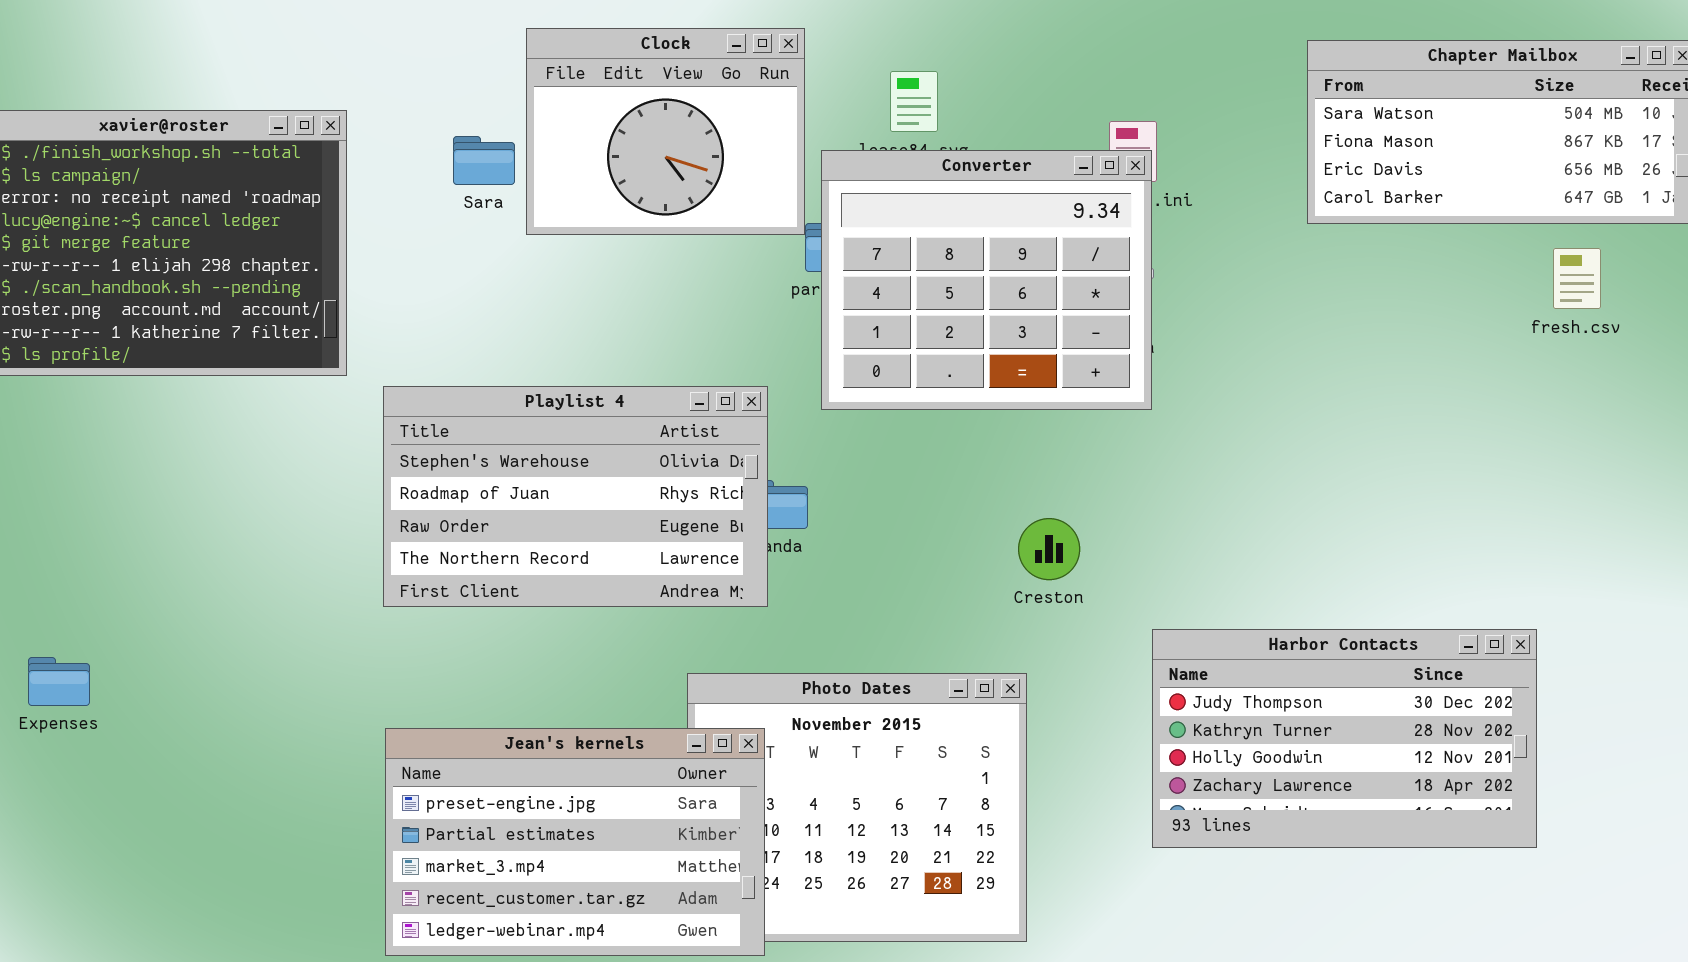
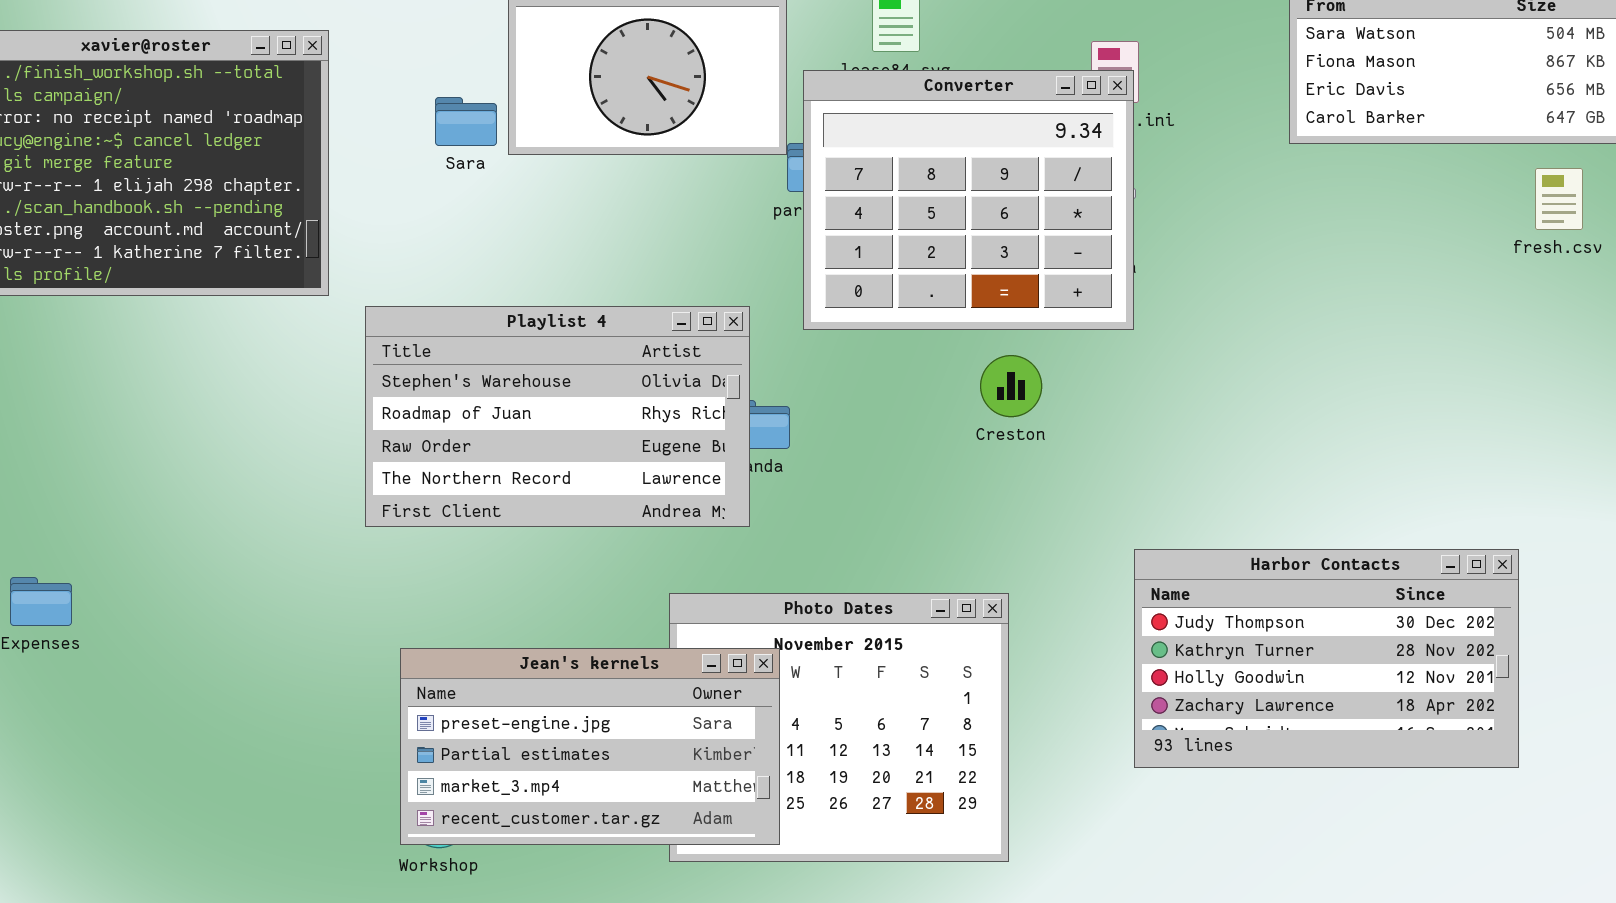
Sara: [453,136,515,185] -> [435,97,497,146], moved
Creston: [1018,518,1080,580] -> [980,355,1042,417], moved
Jean's kernels: [385,728,765,956] -> [400,648,780,845], moved, resized

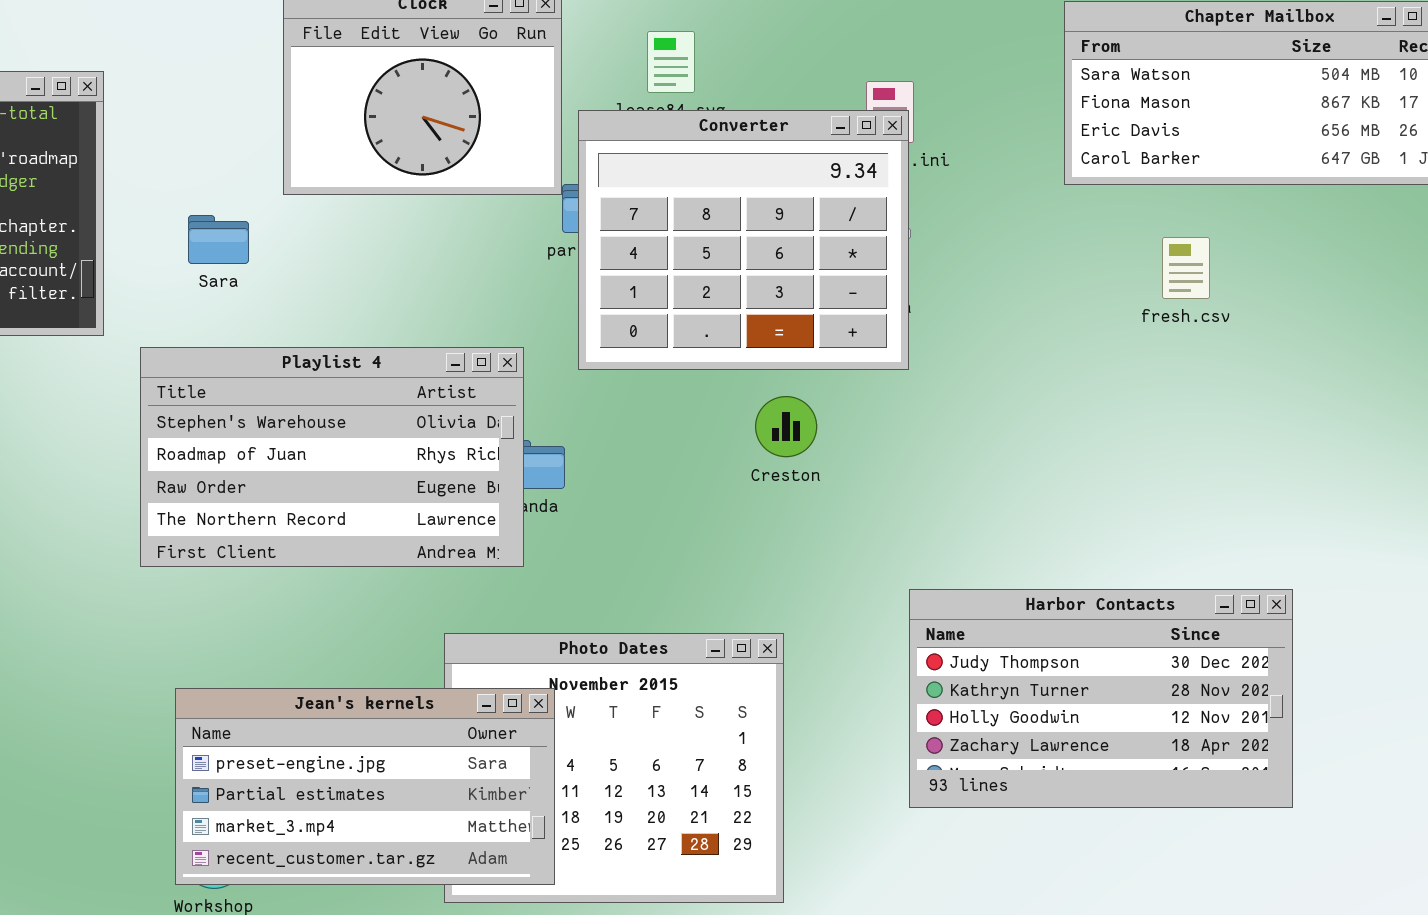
Sara: [435,97,497,146] -> [188,215,249,264], moved
fresh.csv: [1535,168,1583,230] -> [1162,237,1210,299], moved

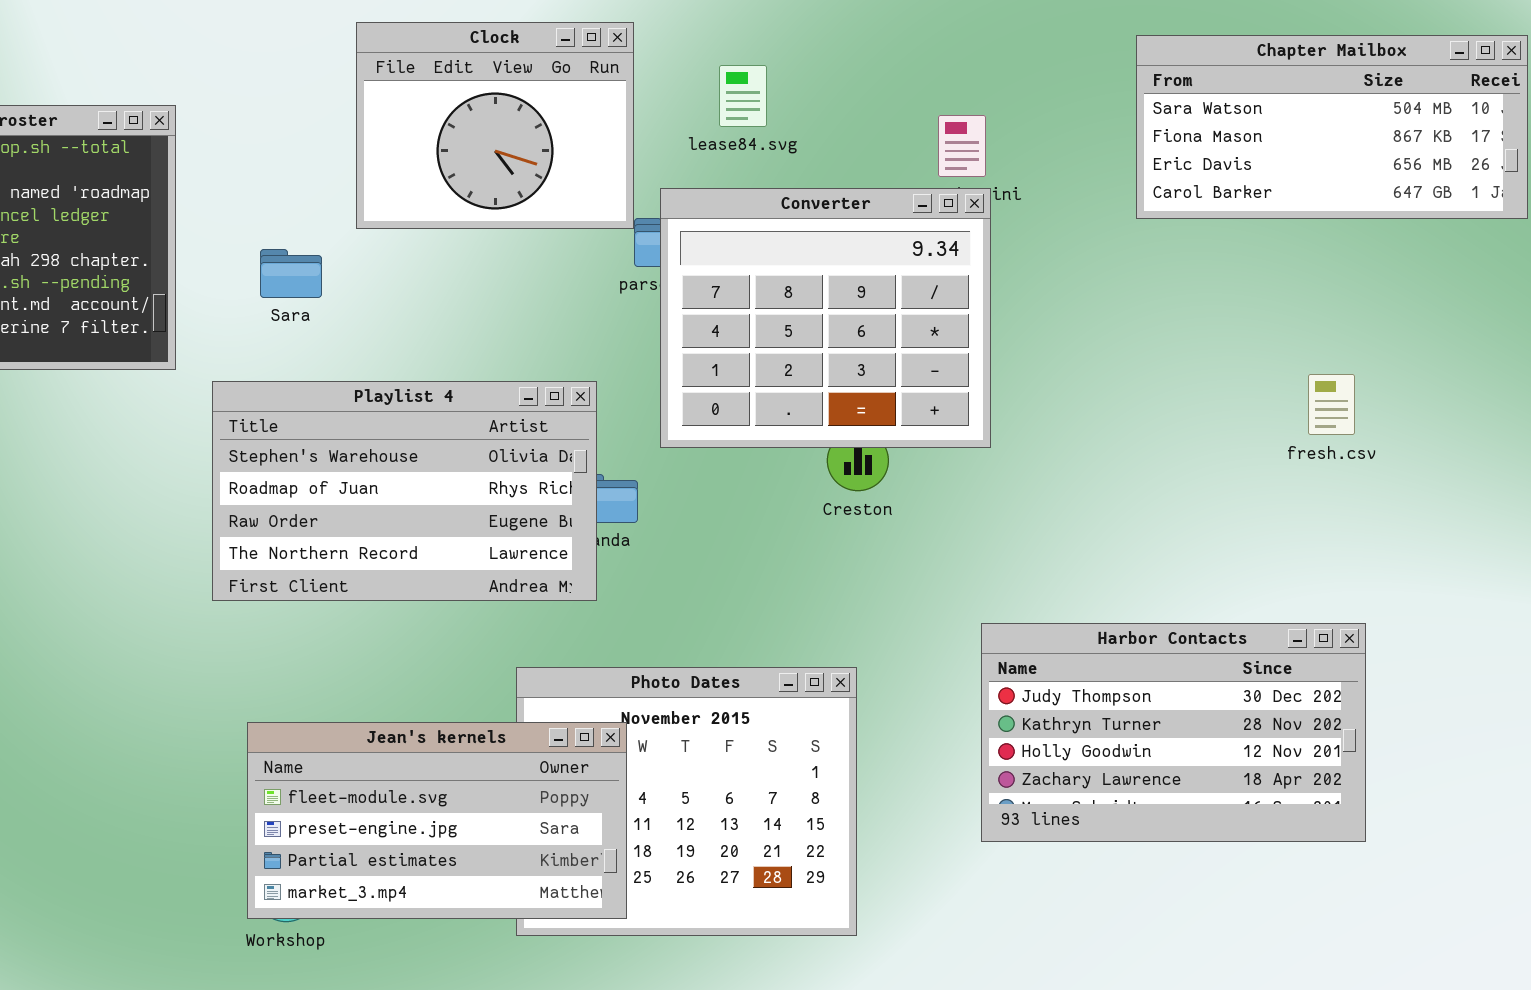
Converter: [578,110,909,370] -> [660,188,991,448], moved
fresh.csv: [1162,237,1210,299] -> [1308,374,1355,435], moved
Jean's kernels: [175,688,555,885] -> [247,722,627,919], scrolled up 1 row

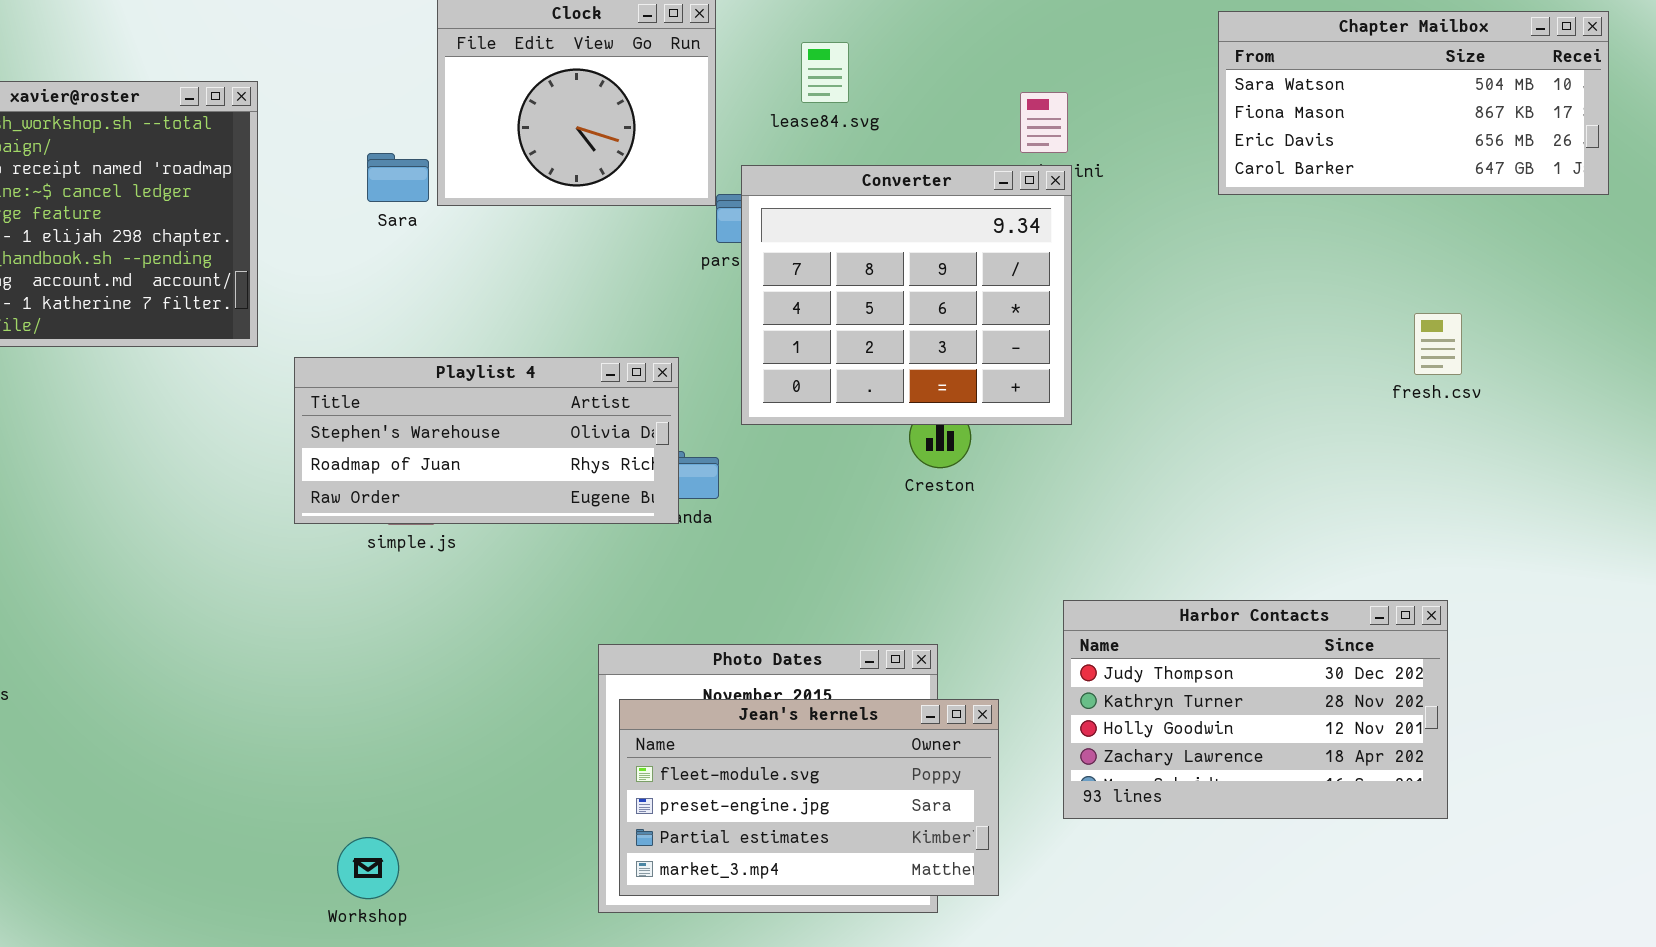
Sara: [260,249,322,298] -> [367,153,429,202], moved
fresh.csv: [1308,374,1355,435] -> [1414,313,1462,375], moved
Playlist 4: [212,381,597,601] -> [294,357,679,524], resized
Jean's kernels: [247,722,627,919] -> [619,699,999,896], moved

